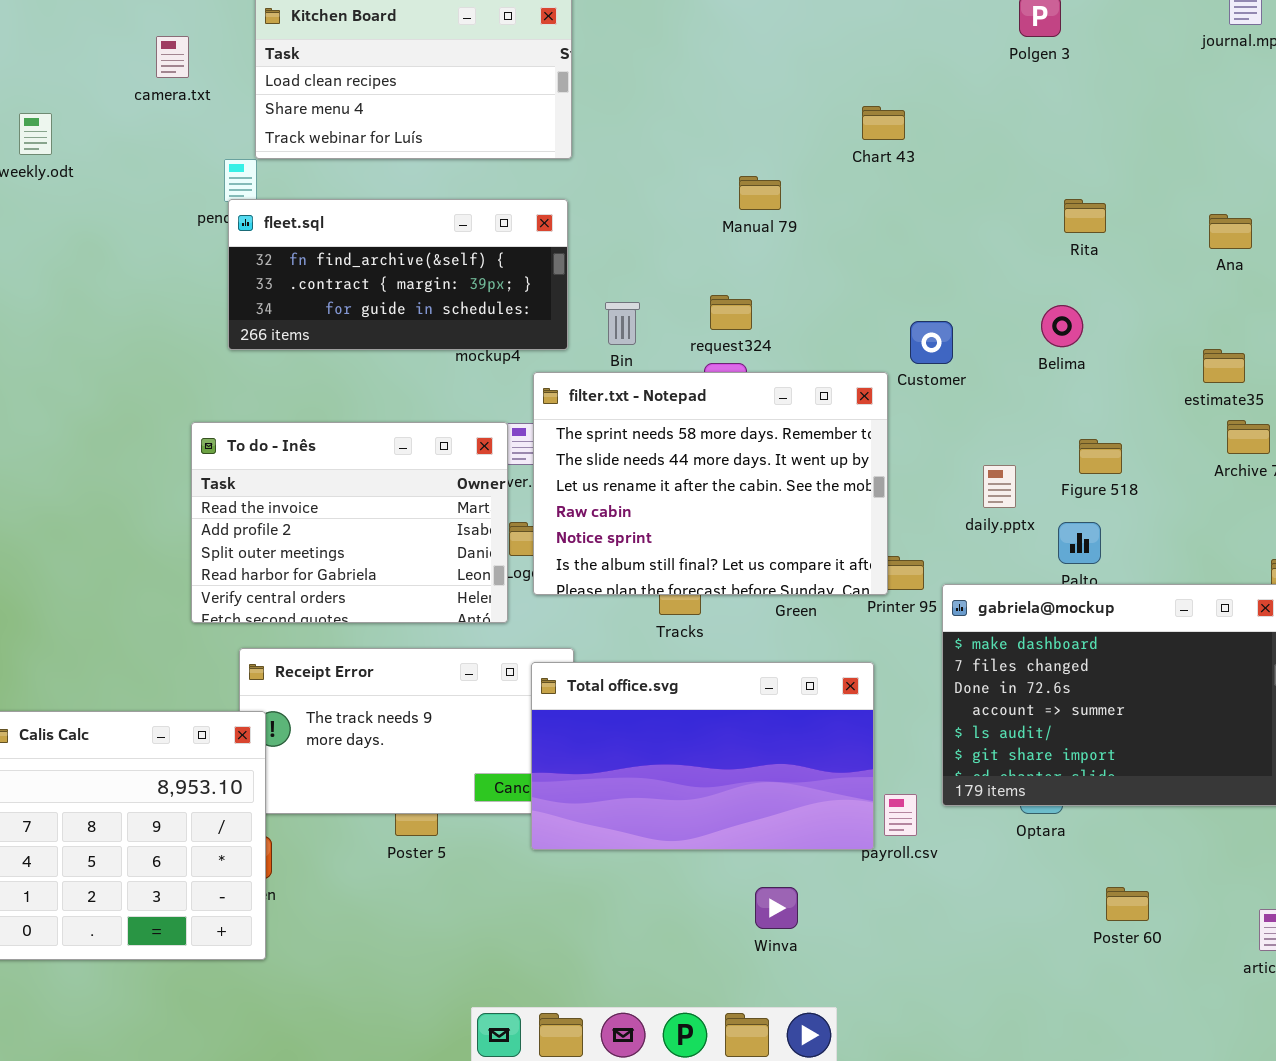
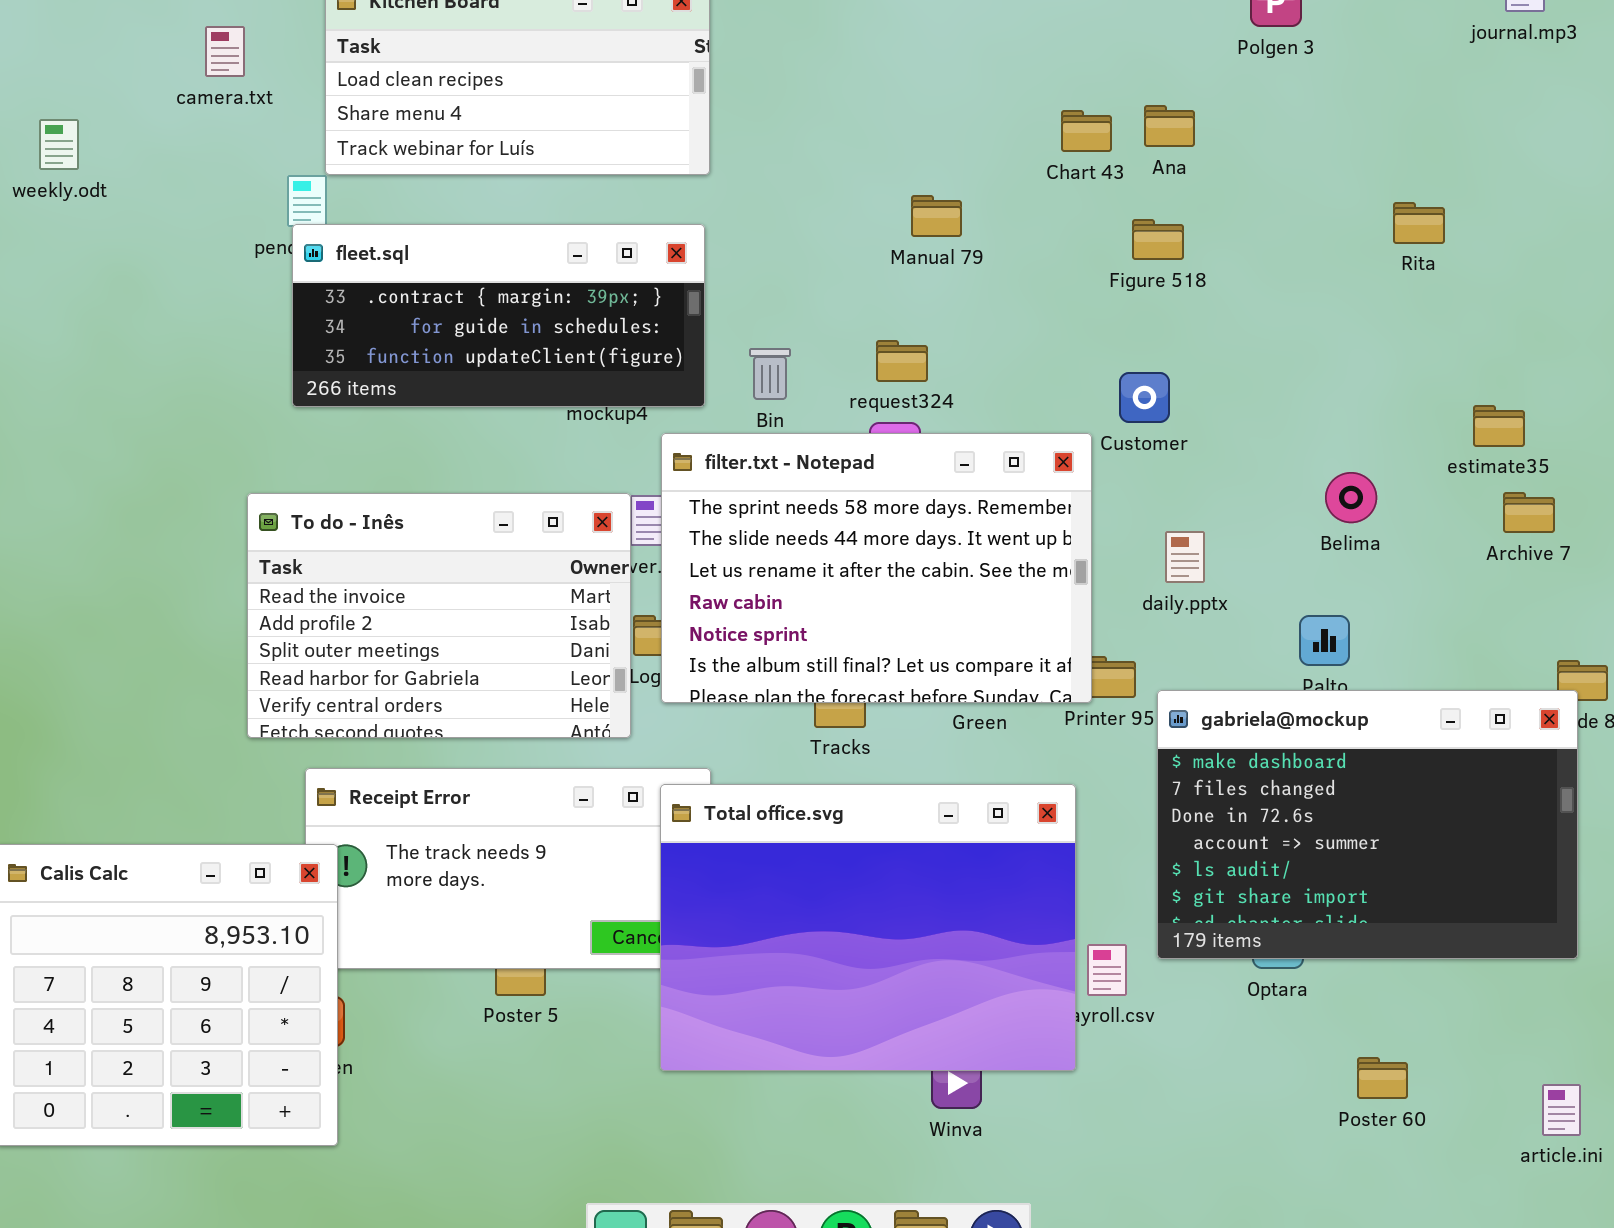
fleet.sql: [228,199,568,350] -> [292,224,705,407], scrolled down 1 row
Rita: [1064,199,1106,233] -> [1393,202,1445,244], moved
Ana: [1209,214,1252,249] -> [1144,105,1195,147], moved
Belima: [1041,305,1083,347] -> [1325,472,1377,523], moved
Figure 518: [1079,439,1122,474] -> [1132,219,1184,260], moved
daily.pptx: [983,465,1016,508] -> [1165,531,1205,583], moved
Total office.svg: [531,662,874,850] -> [660,784,1076,1071], resized

